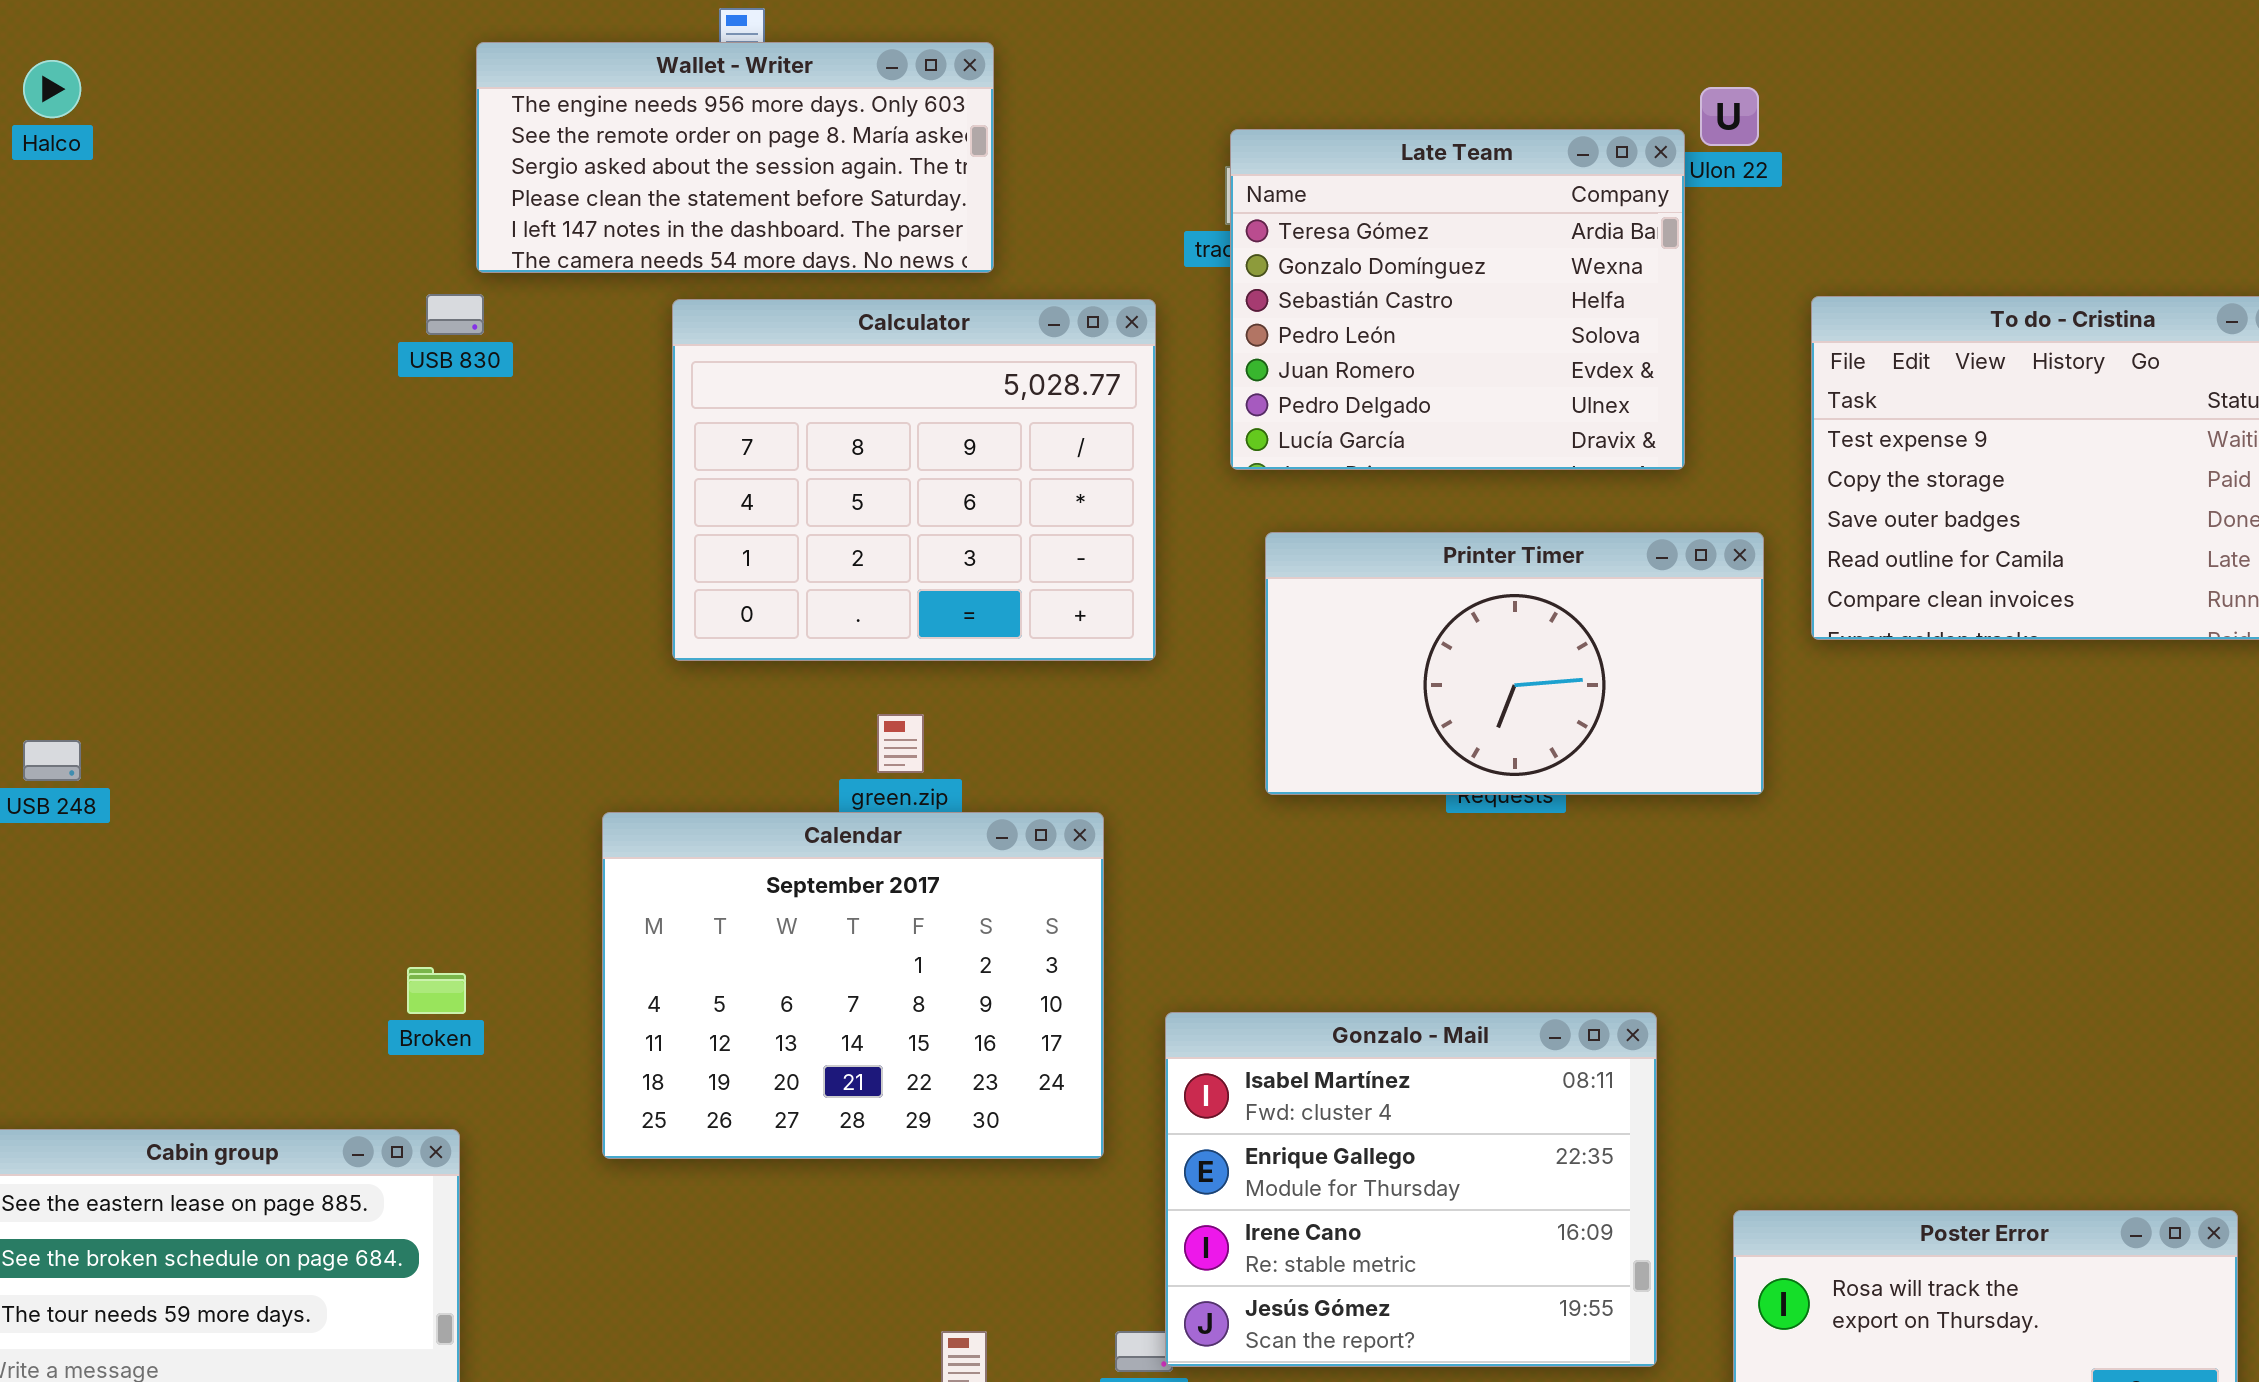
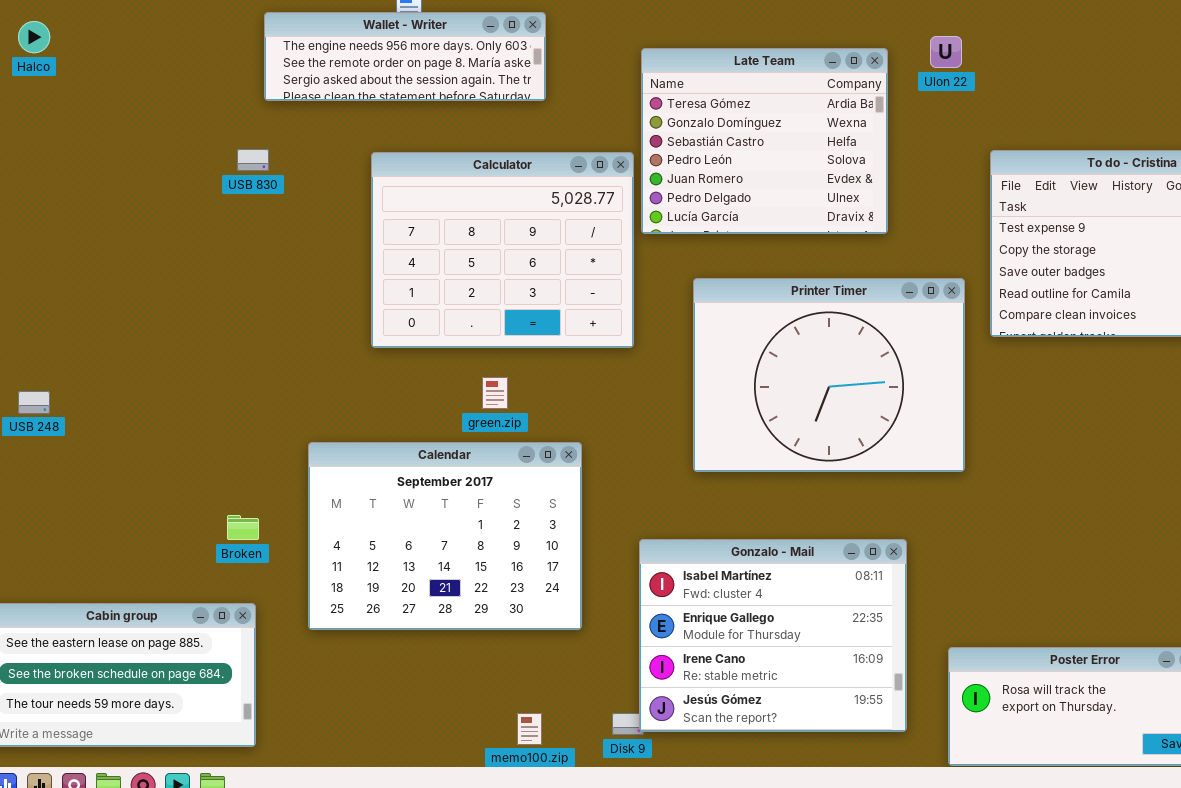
Wallet - Writer: [476,42,994,273] -> [264,12,546,101], resized
Late Team: [1230,129,1685,470] -> [641,48,888,234], moved
Printer Timer: [1265,532,1764,795] -> [693,278,965,472], resized
Calendar: [602,812,1104,1159] -> [308,442,582,630], moved

